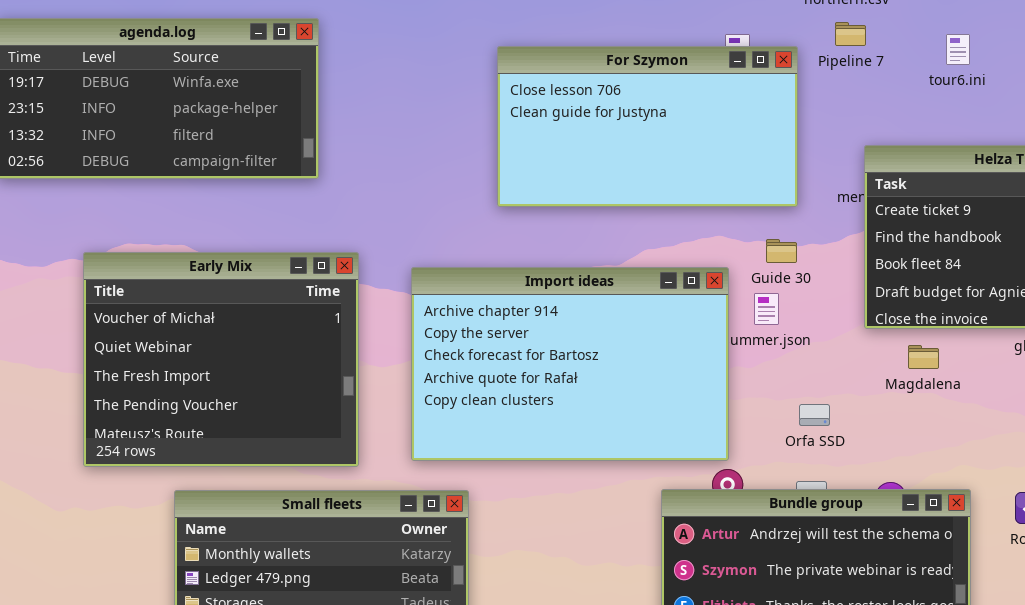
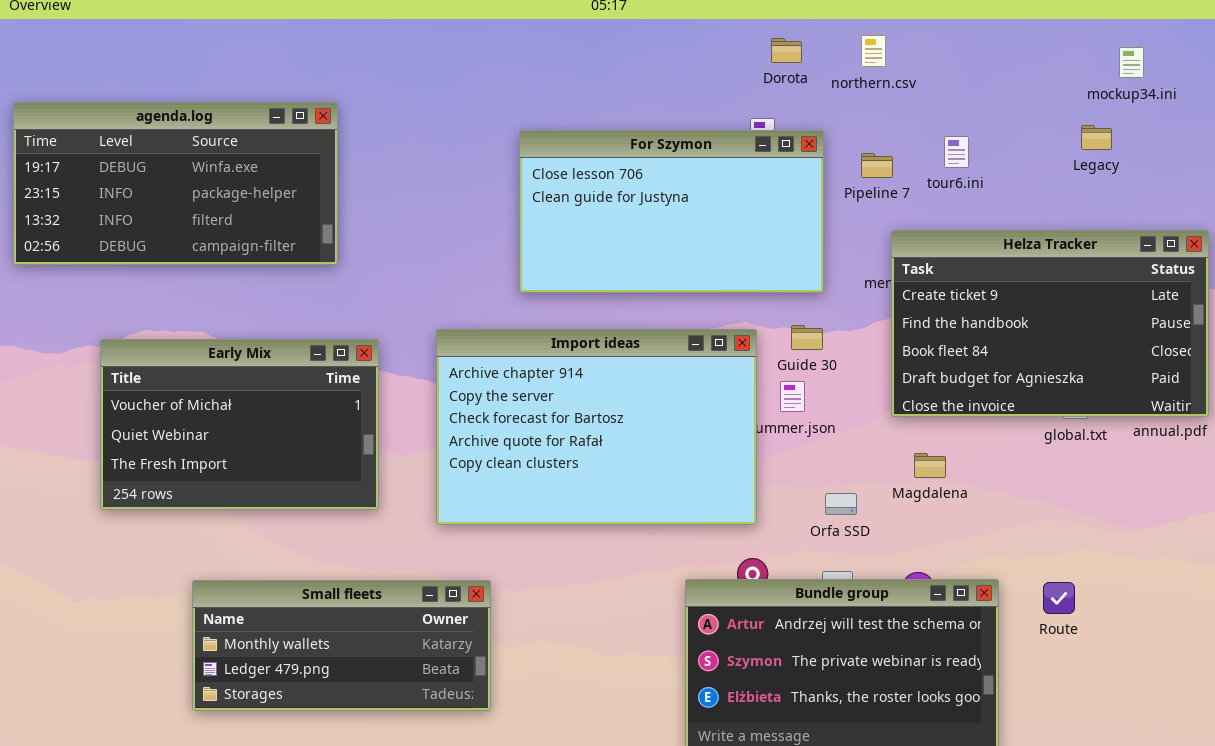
Pipeline 7: [835,22,866,46] -> [861,153,893,178], moved
tour6.ini: [946,34,970,65] -> [944,136,969,168], moved
Early Mix: [83,252,359,467] -> [100,339,379,510], resized
Import ideas: [411,267,729,461] -> [436,329,757,525], moved
Magdalena: [908,345,939,369] -> [914,453,946,478], moved

